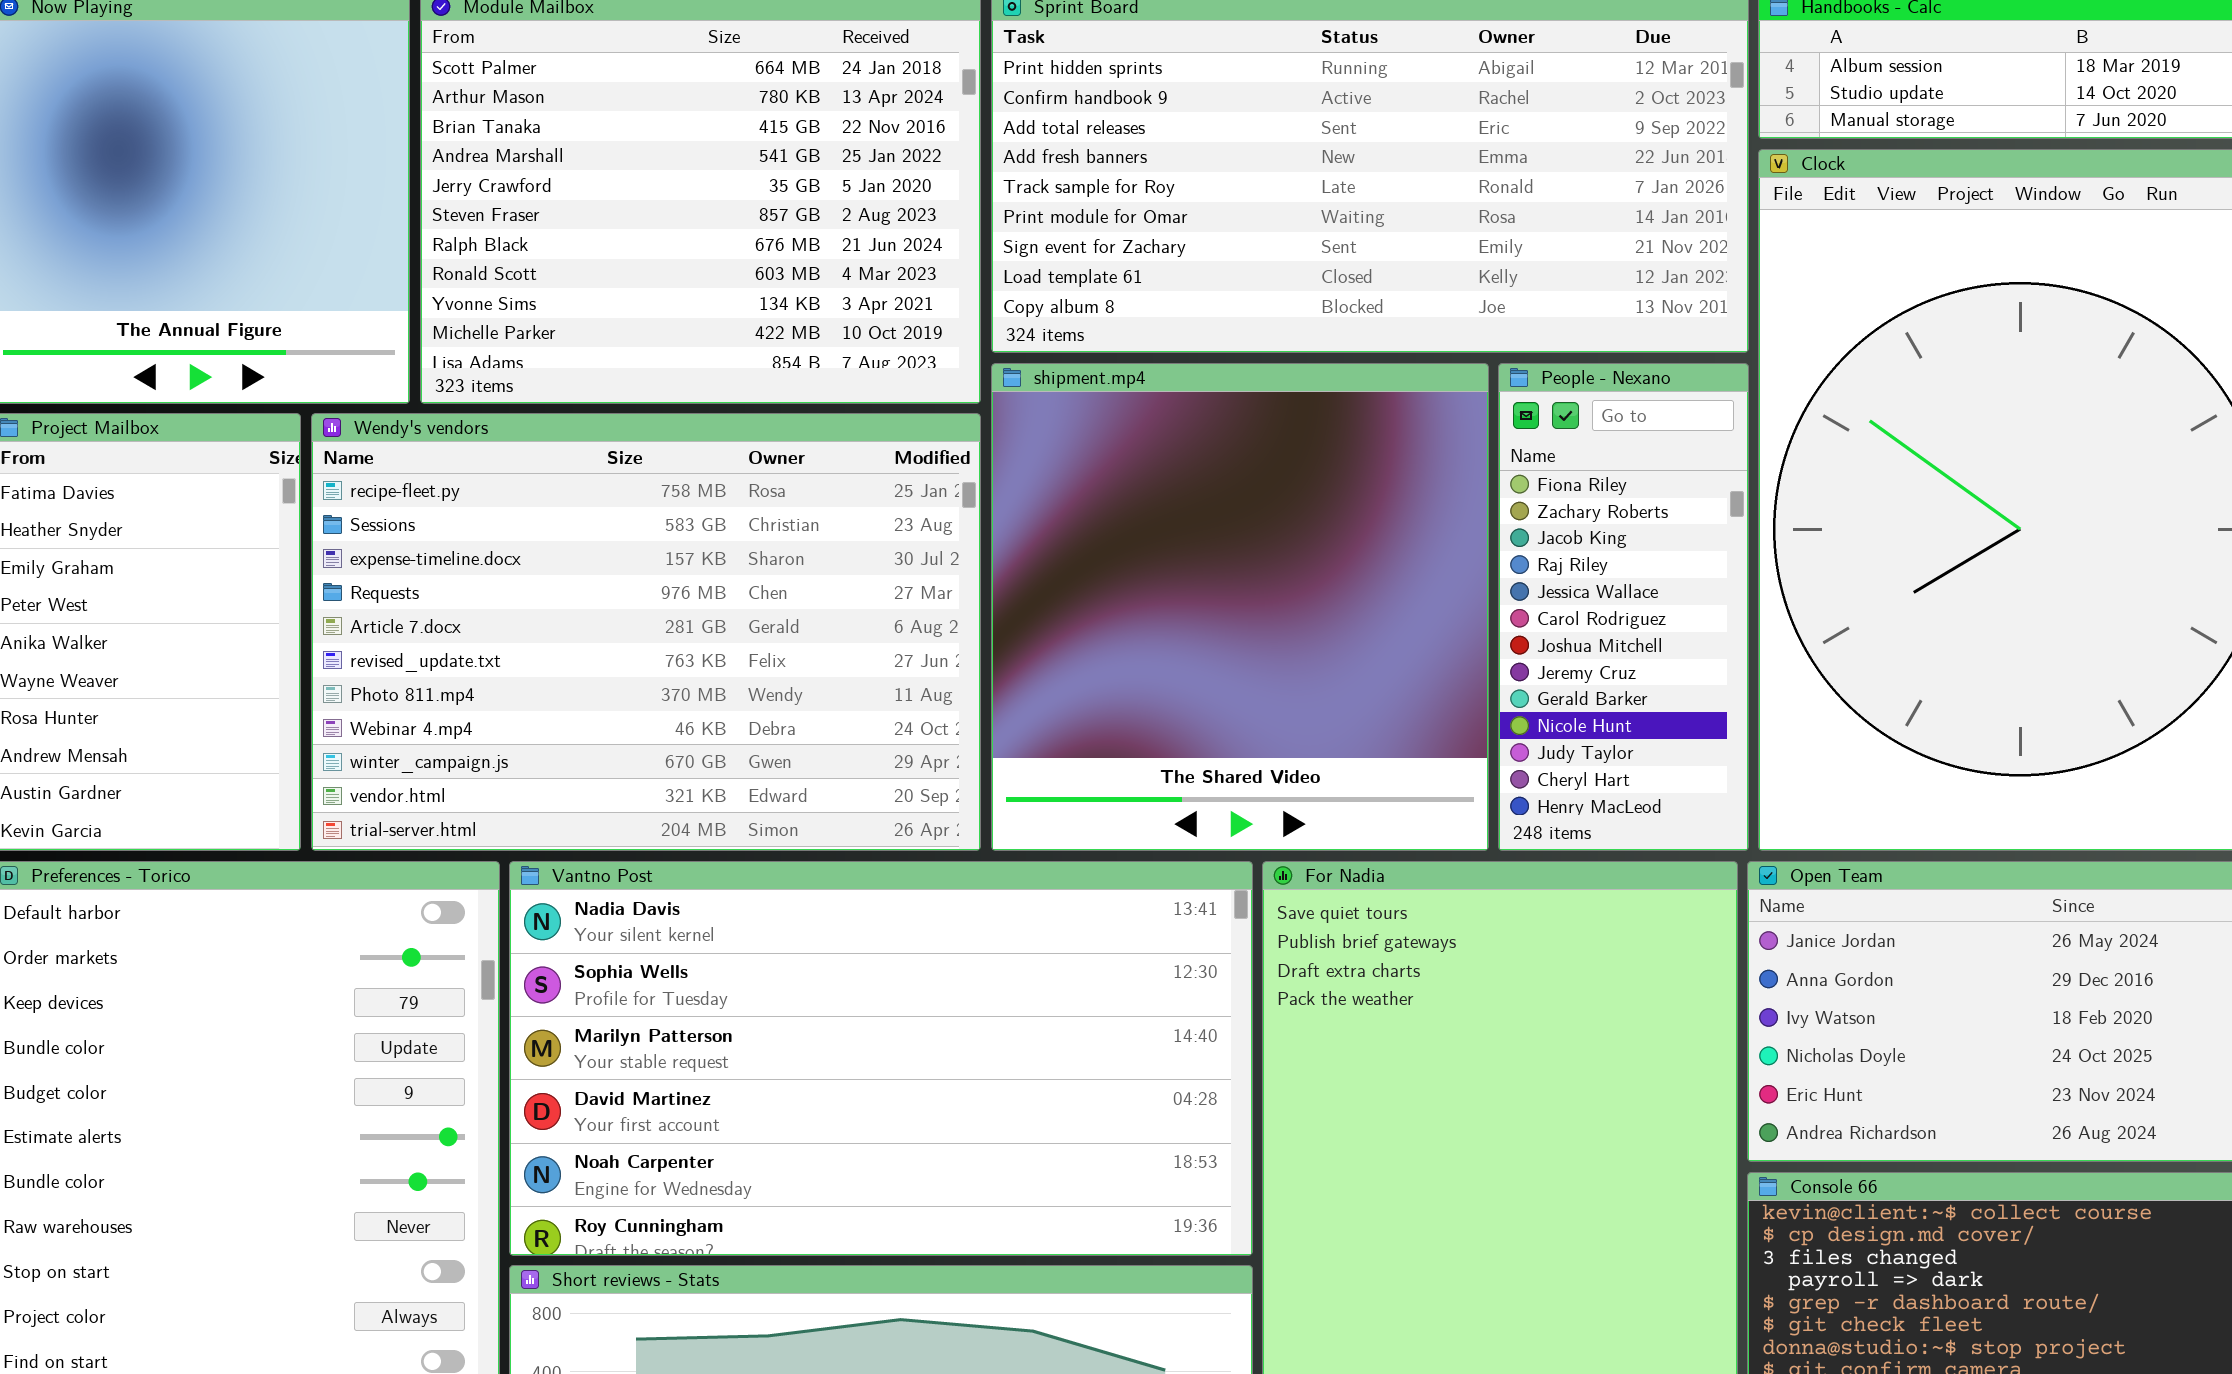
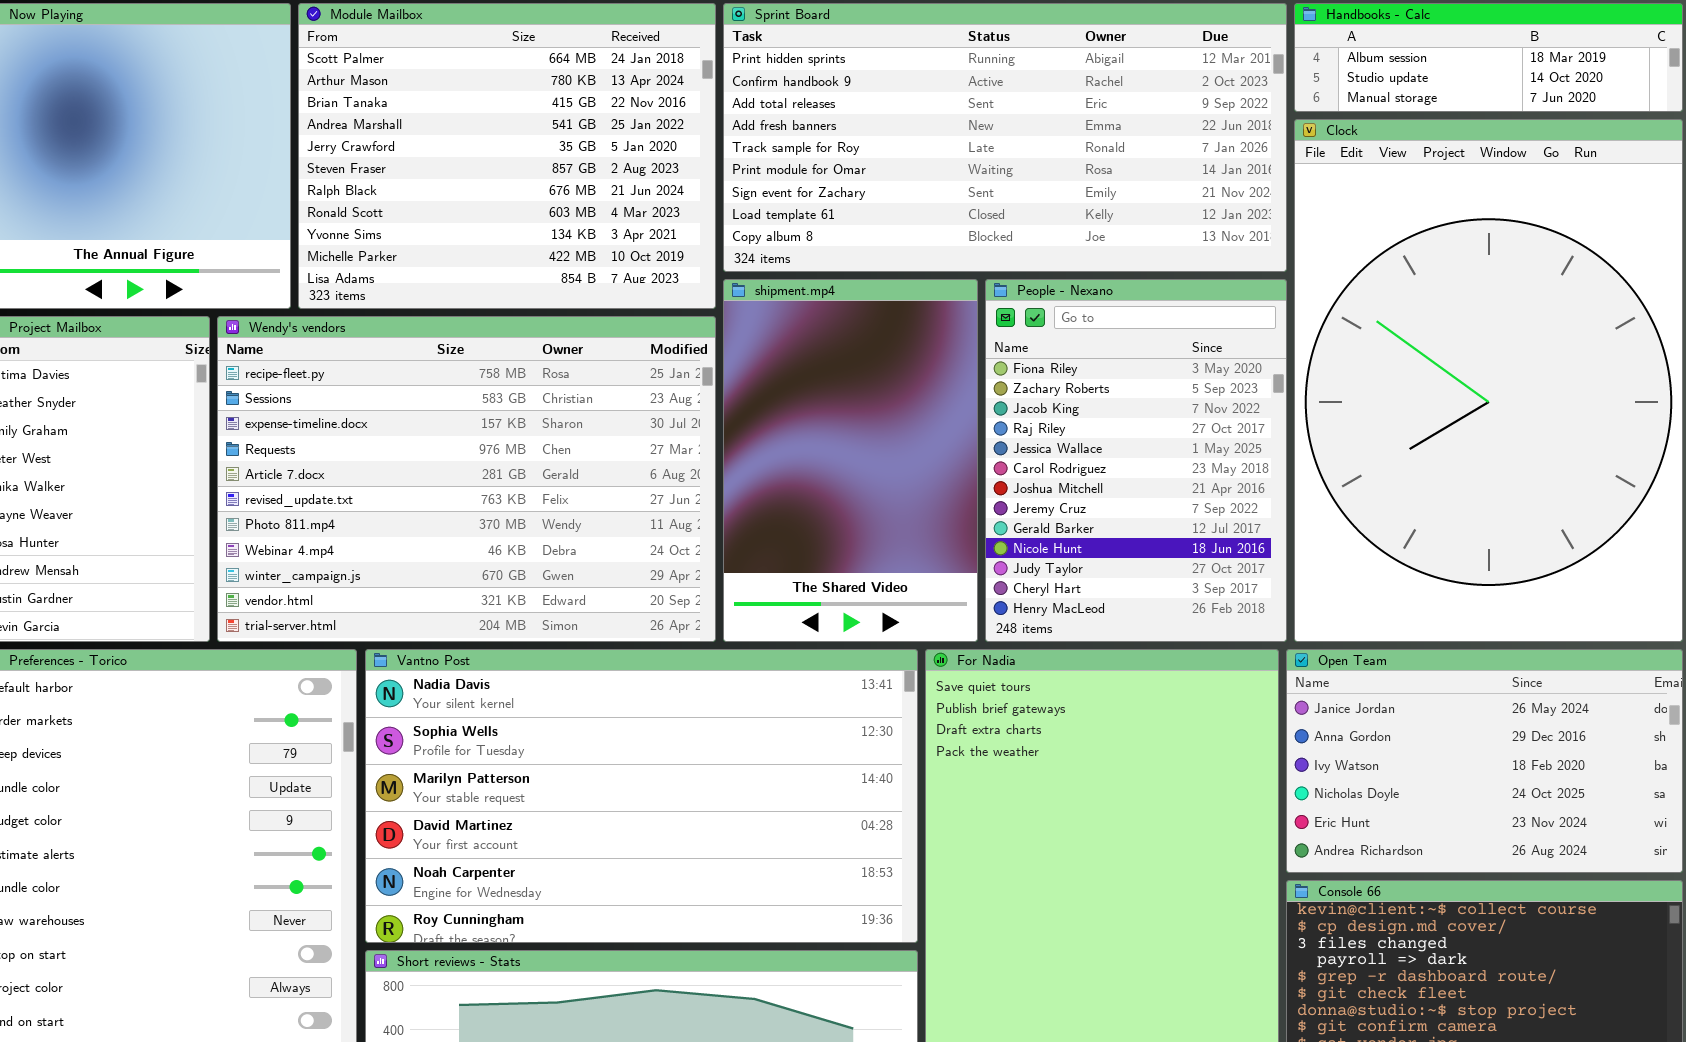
shipment.mp4: [991,363,1489,851] -> [723,279,978,642], resized
People - Nexano: [1498,363,1749,851] -> [985,279,1287,642], resized

